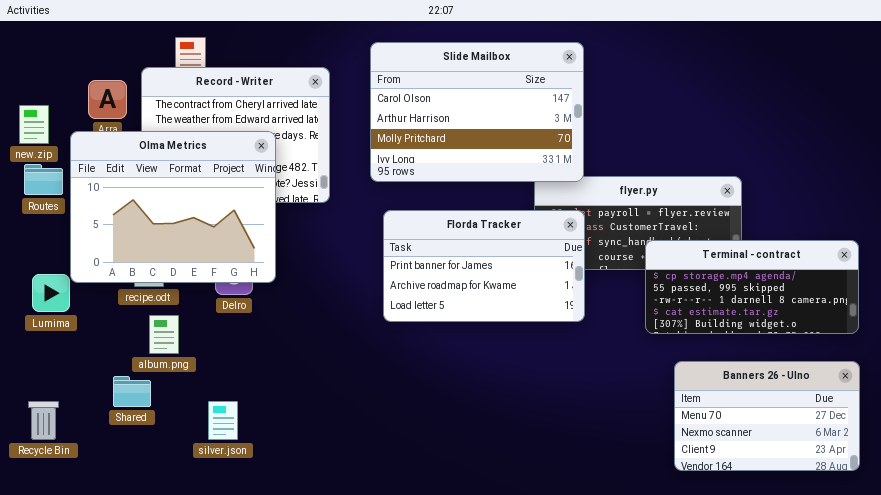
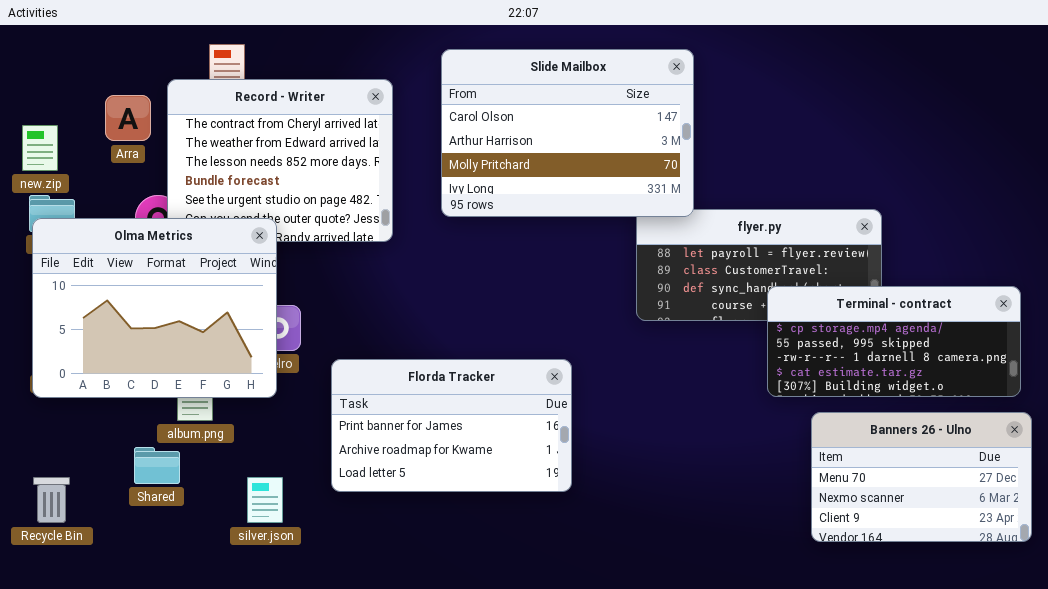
Olma Metrics: [70,131,276,283] -> [32,218,277,398], moved
Florda Tracker: [383,210,585,322] -> [331,359,572,492], moved
Banners 26 - Ulno: [674,361,860,471] -> [811,412,1032,542], moved

